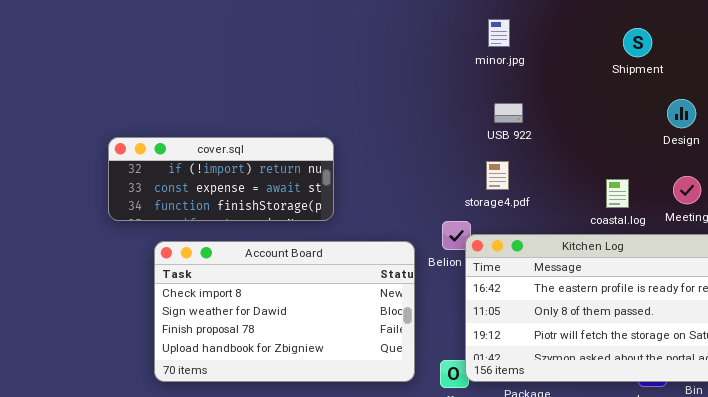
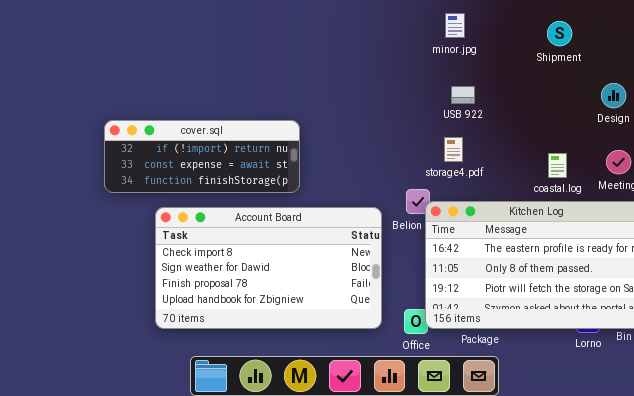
Shipment: [623,28,652,57] -> [547,21,572,46], moved
cover.sql: [108,137,334,221] -> [104,120,300,193], moved

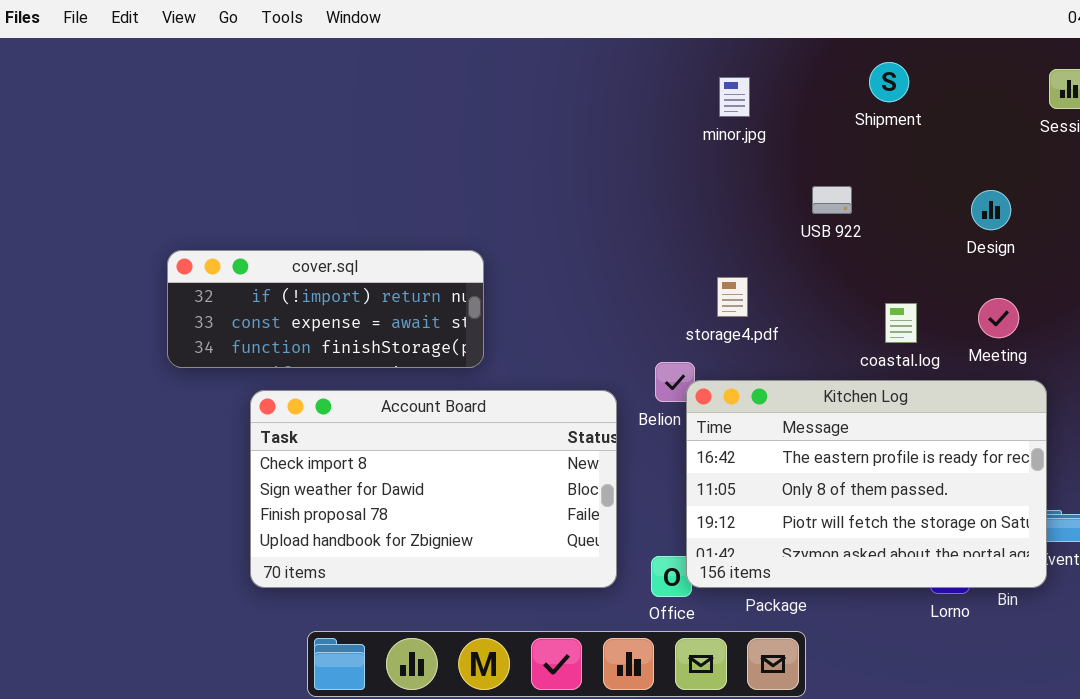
Shipment: [547,21,572,46] -> [869,62,909,102], moved
USB 922: [451,86,475,104] -> [812,186,852,214], moved

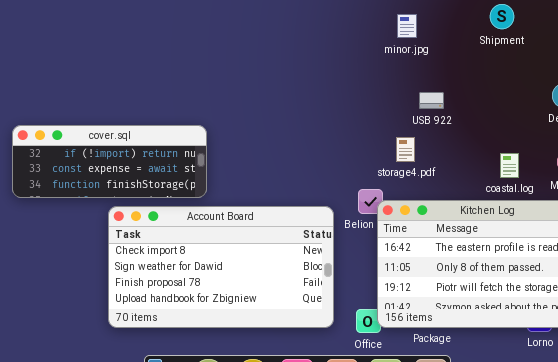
USB 922: [812,186,852,214] -> [419,92,444,109], moved
cover.sql: [167,250,484,368] -> [12,125,207,198], moved

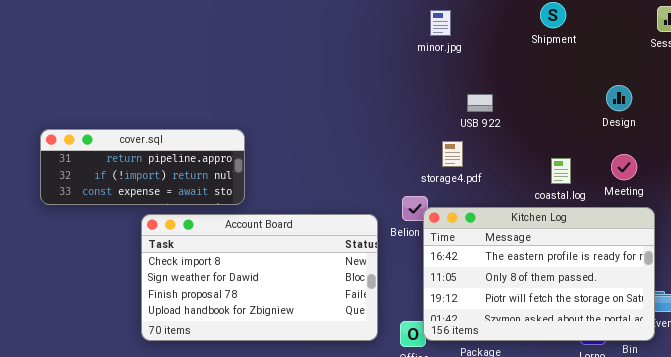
minor.jpg: [397,14,417,38] -> [430,10,451,36], moved
cover.sql: [12,125,207,198] -> [40,129,245,205], scrolled up 1 row

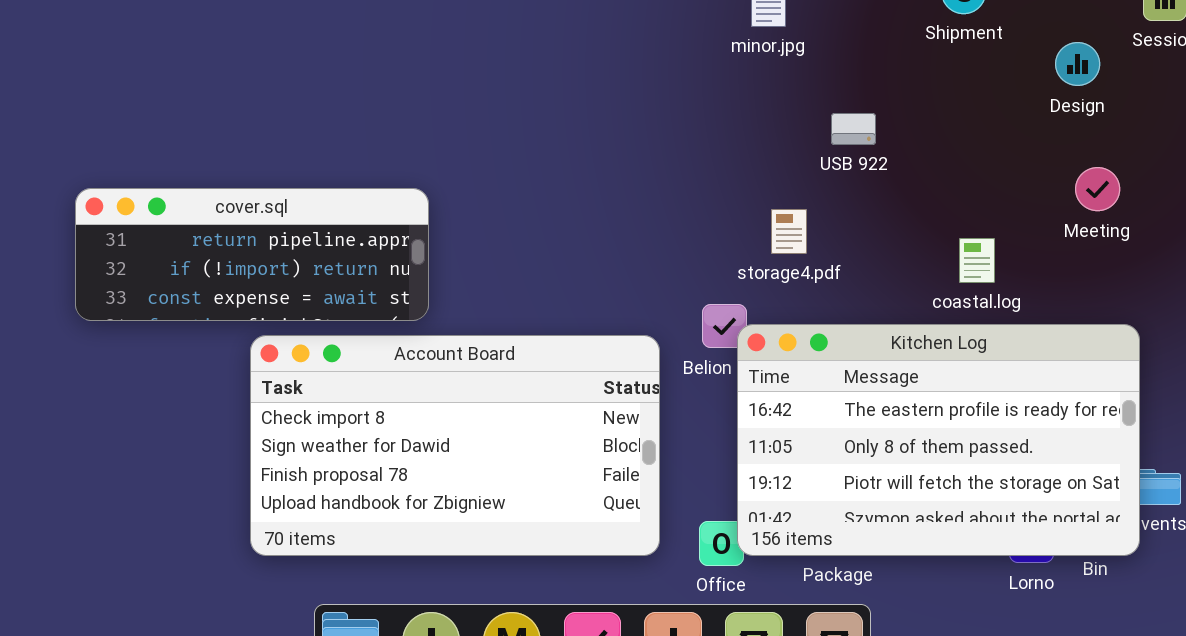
Design: [606,85,632,111] -> [1055,42,1100,86], moved
USB 922: [467,94,493,112] -> [831,113,876,145], moved
Meeting: [611,154,637,180] -> [1075,167,1120,211], moved

